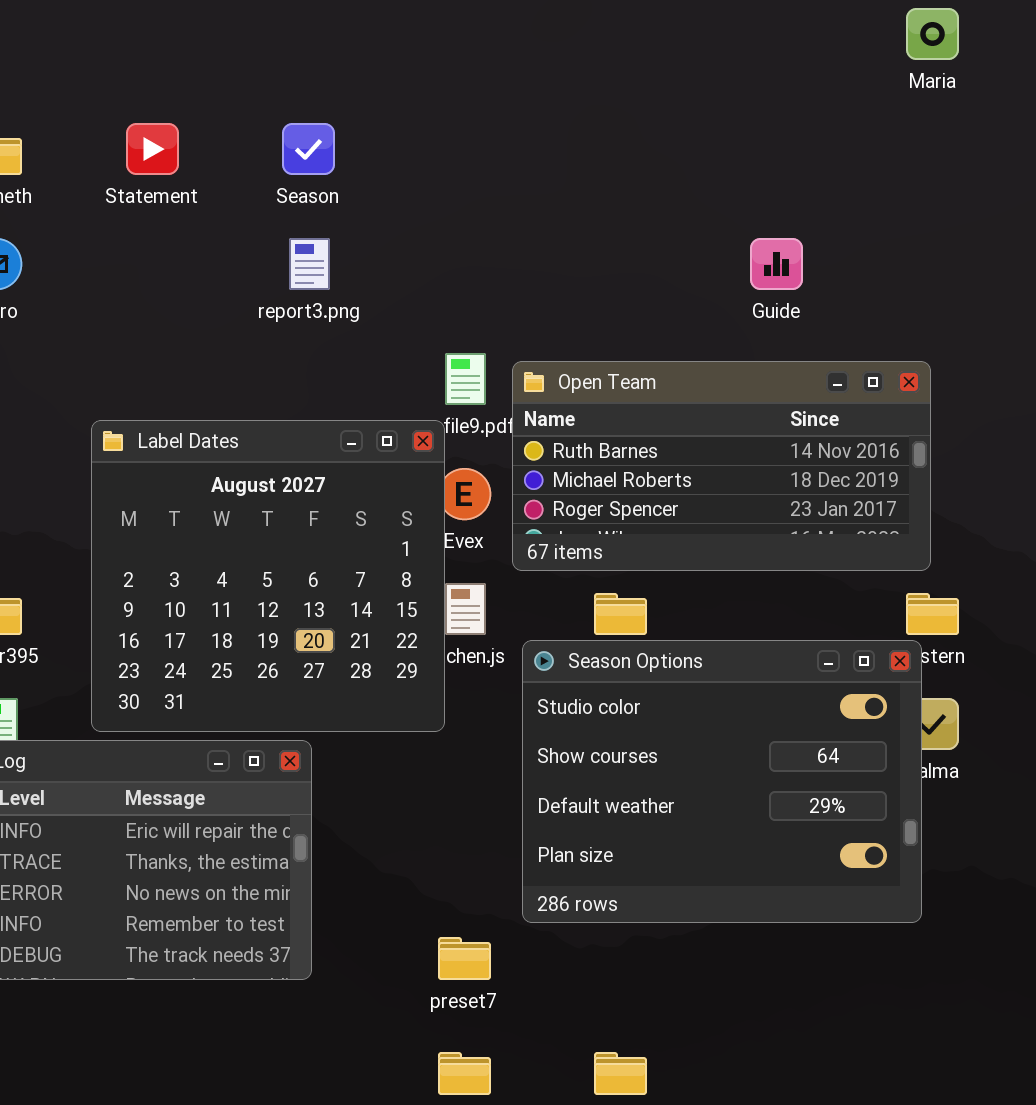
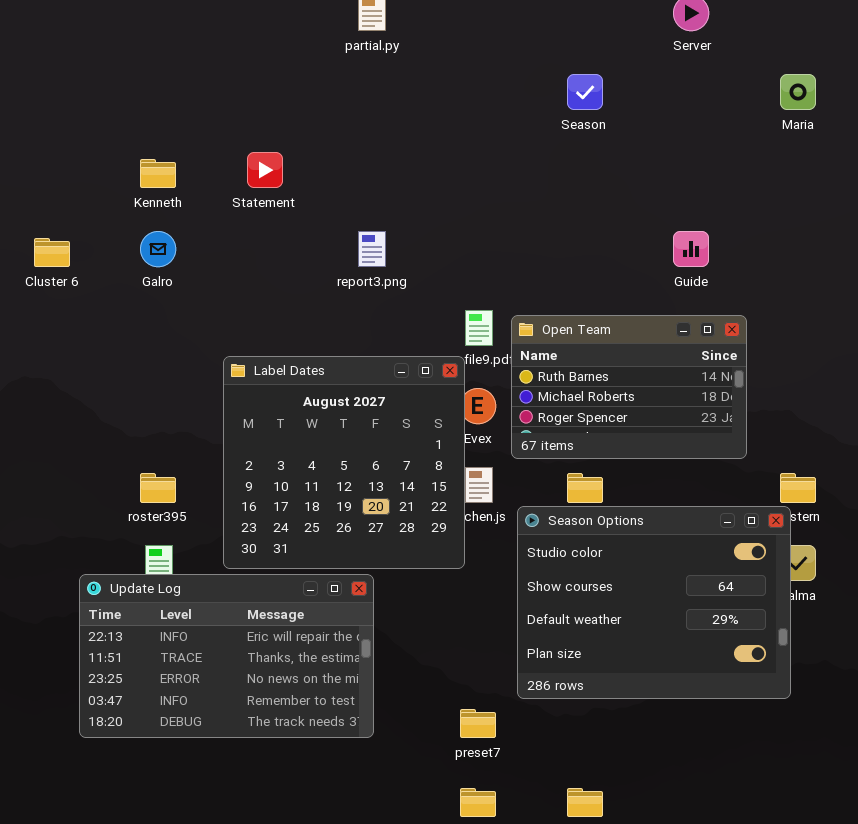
Season: [282,123,335,175] -> [567,74,603,110], moved
Open Team: [512,361,931,571] -> [511,315,747,459], resized

